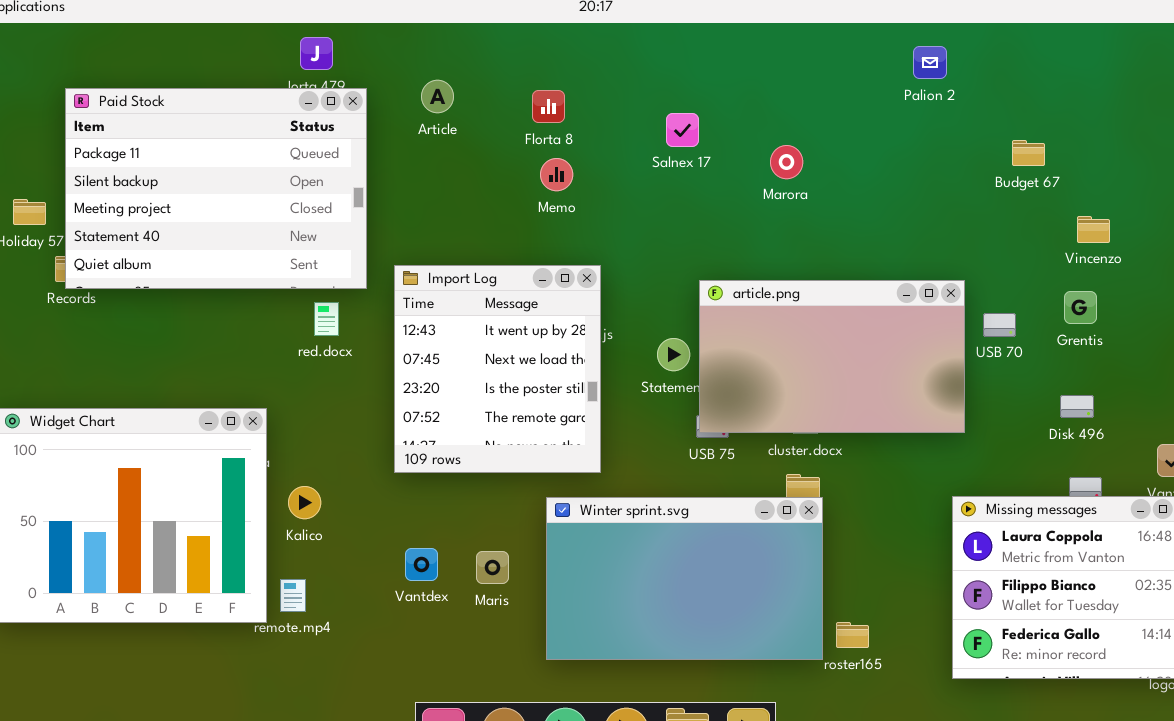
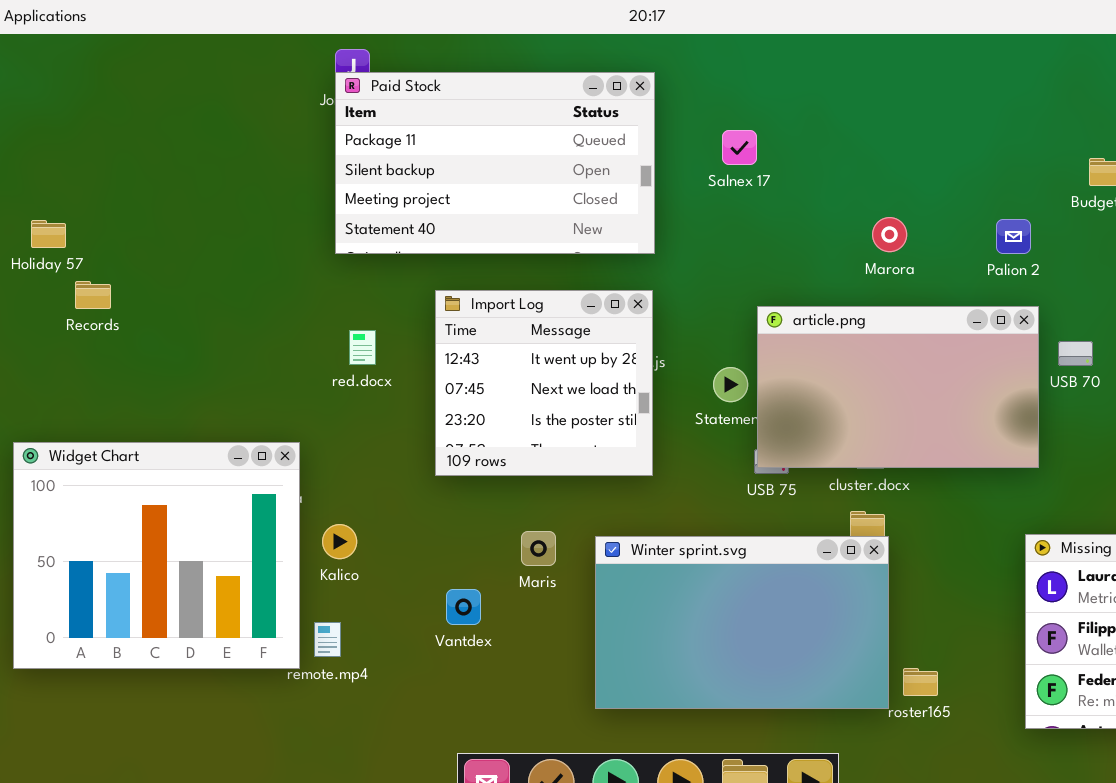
Palion 2: [913,46,947,79] -> [996,219,1031,254], moved
Paid Stock: [65,88,367,289] -> [335,72,655,254], moved, resized
Marora: [770,145,803,179] -> [872,217,907,252], moved
Import Log: [394,265,601,473] -> [435,290,653,476], resized
Maris: [476,551,509,584] -> [521,531,556,566], moved

